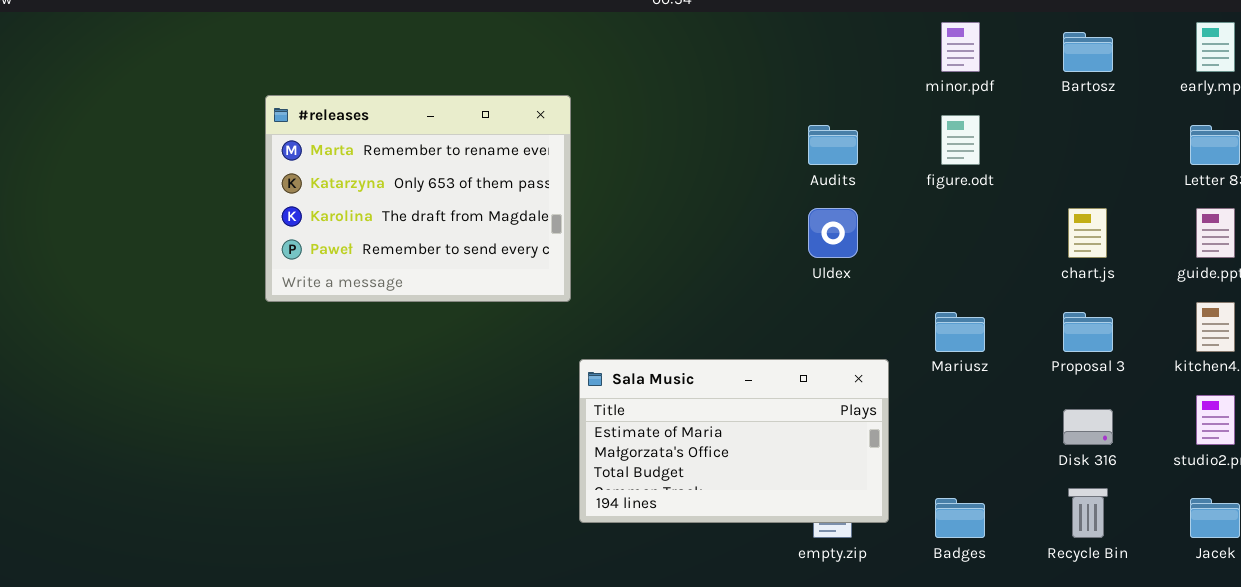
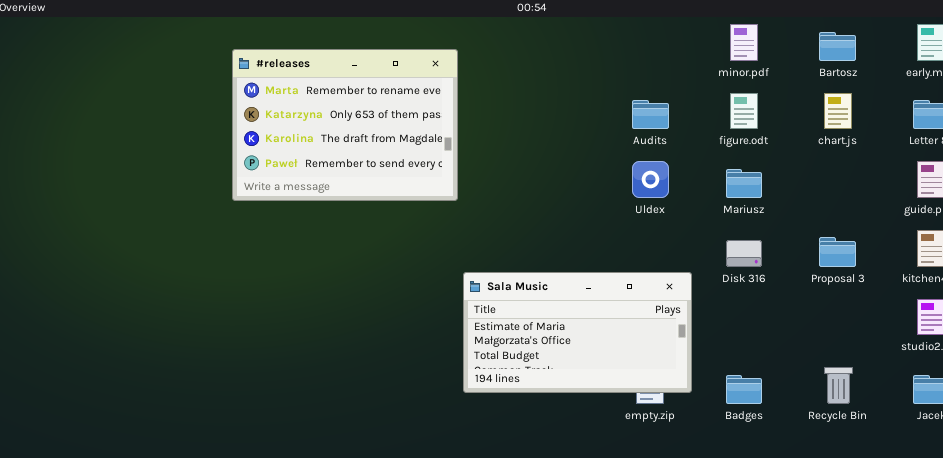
#releases: [265,95,571,302] -> [232,49,458,201], moved
chart.js: [1068,208,1107,258] -> [824,93,852,129], moved
Mariusz: [935,312,985,352] -> [726,169,762,198], moved
Disk 316: [1063,409,1113,445] -> [726,240,762,267], moved

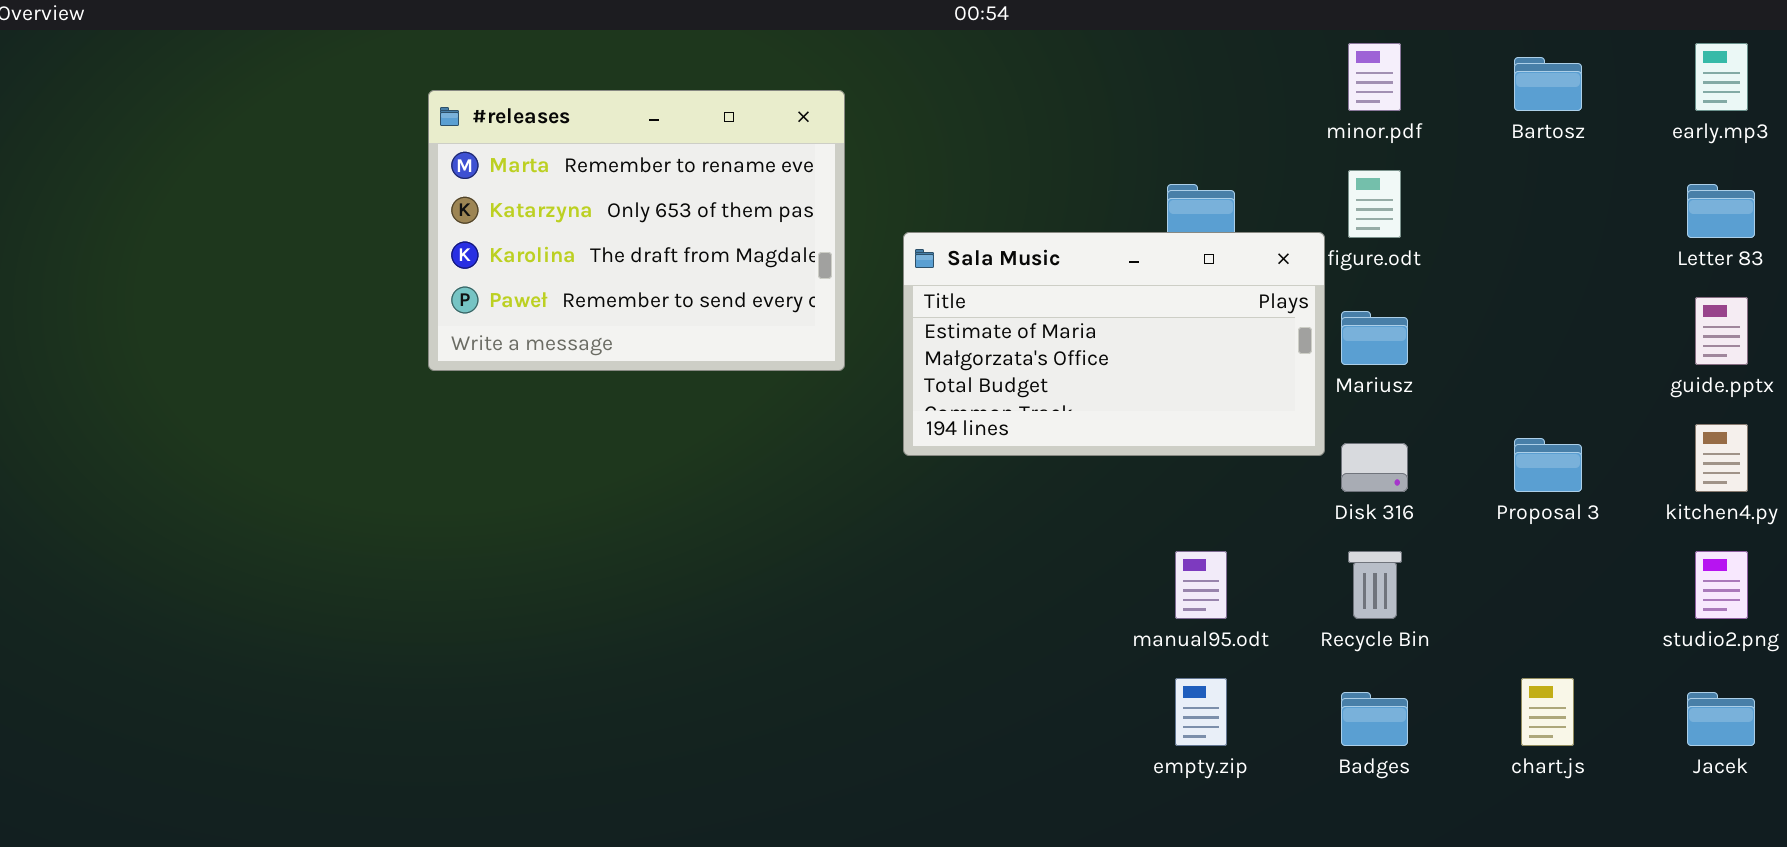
chart.js: [824,93,852,129] -> [1521,678,1574,746], moved
Sala Music: [463,272,692,393] -> [903,232,1325,456], moved
Recycle Bin: [824,367,853,404] -> [1348,551,1402,619], moved

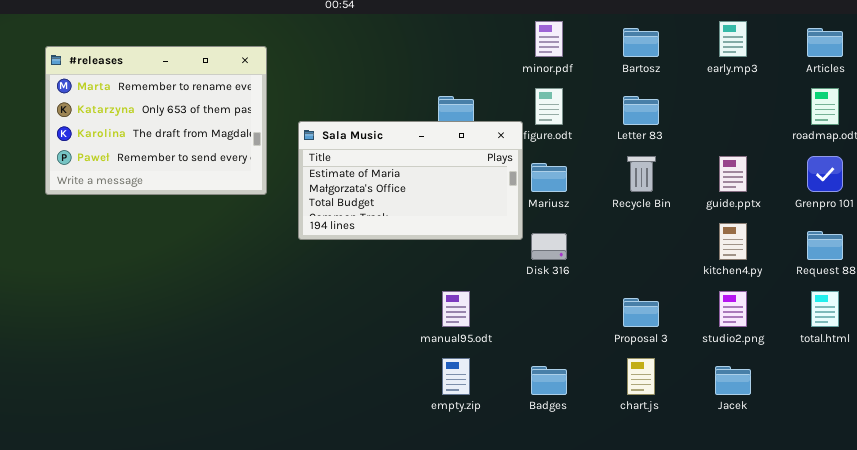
Letter 83: [1687,184,1755,238] -> [623,96,659,125], moved
Proposal 3: [1514,438,1582,492] -> [623,298,659,327], moved
Recycle Bin: [1348,551,1402,619] -> [627,156,656,192], moved

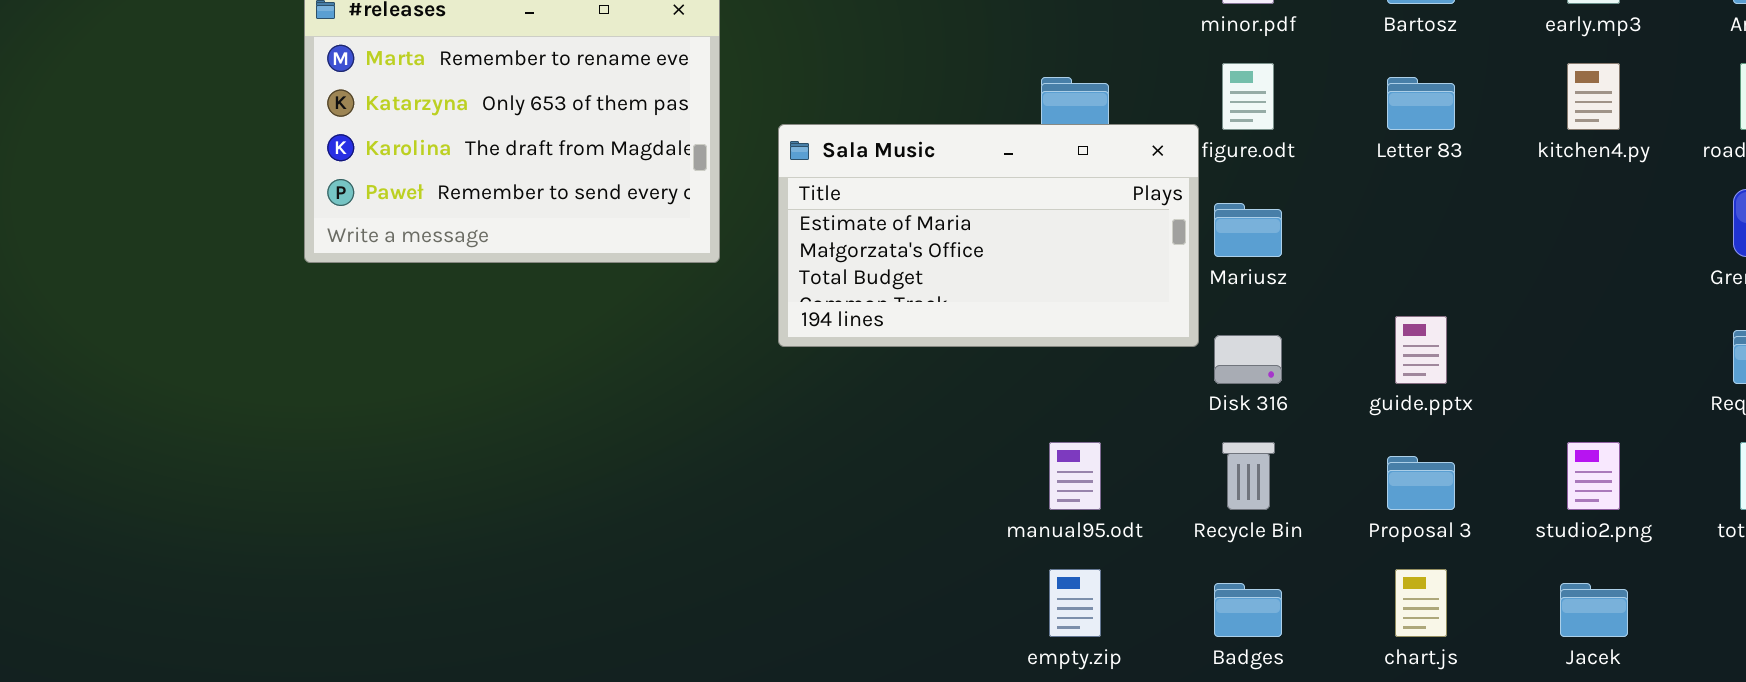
Recycle Bin: [627,156,656,192] -> [1222,442,1275,510], moved
guide.pptx: [719,156,747,192] -> [1395,316,1447,384], moved
kitchen4.py: [719,223,747,260] -> [1567,63,1620,130], moved

